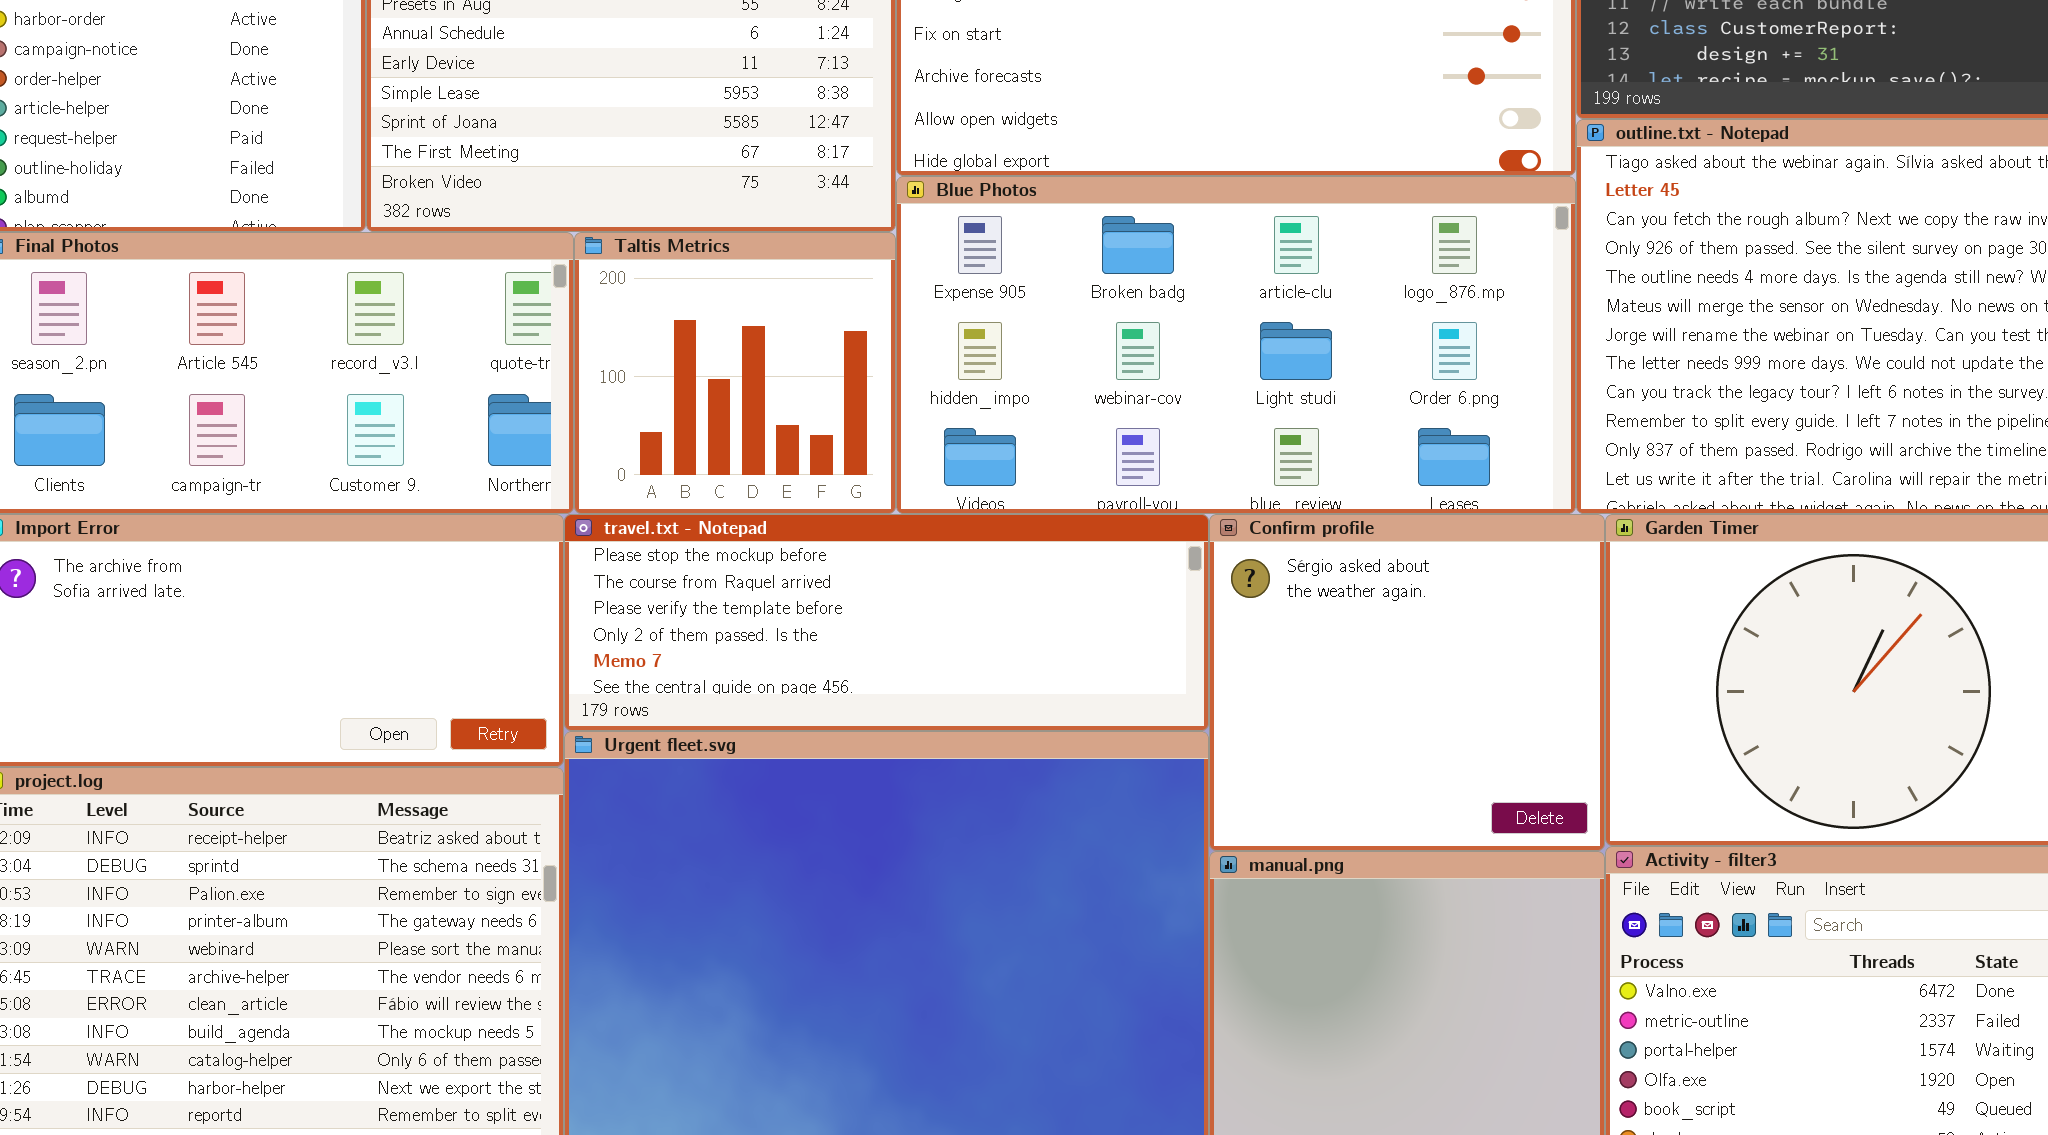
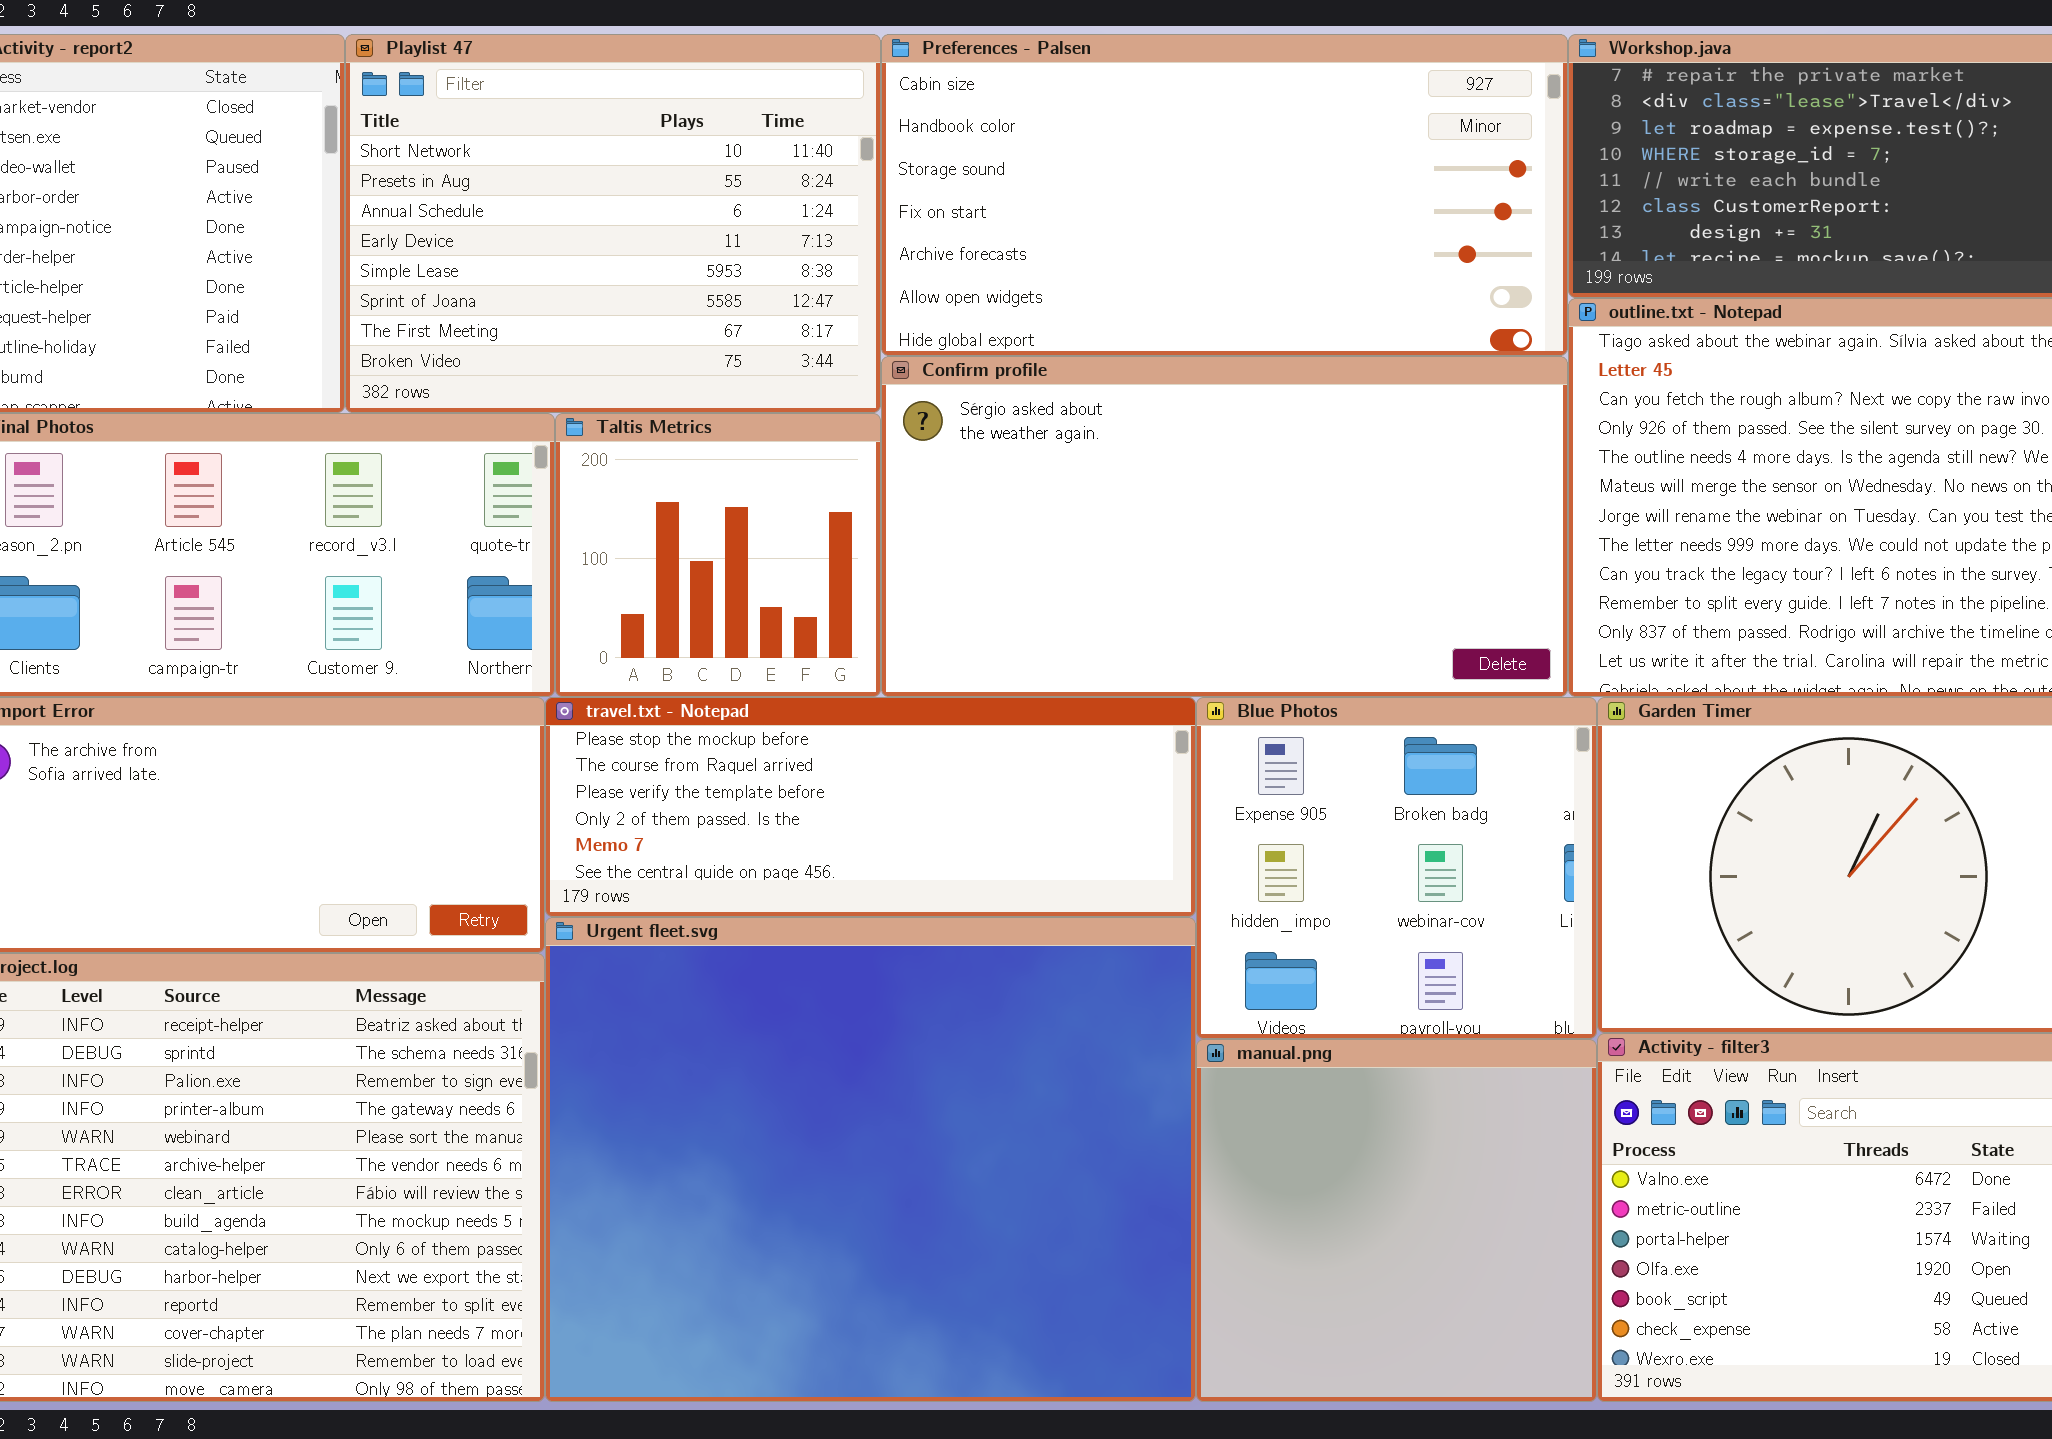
Blue Photos: [896,176,1576,514] -> [1196,697,1597,1039], moved, resized
Confirm profile: [1209,514,1605,851] -> [881,356,1568,697], moved, resized

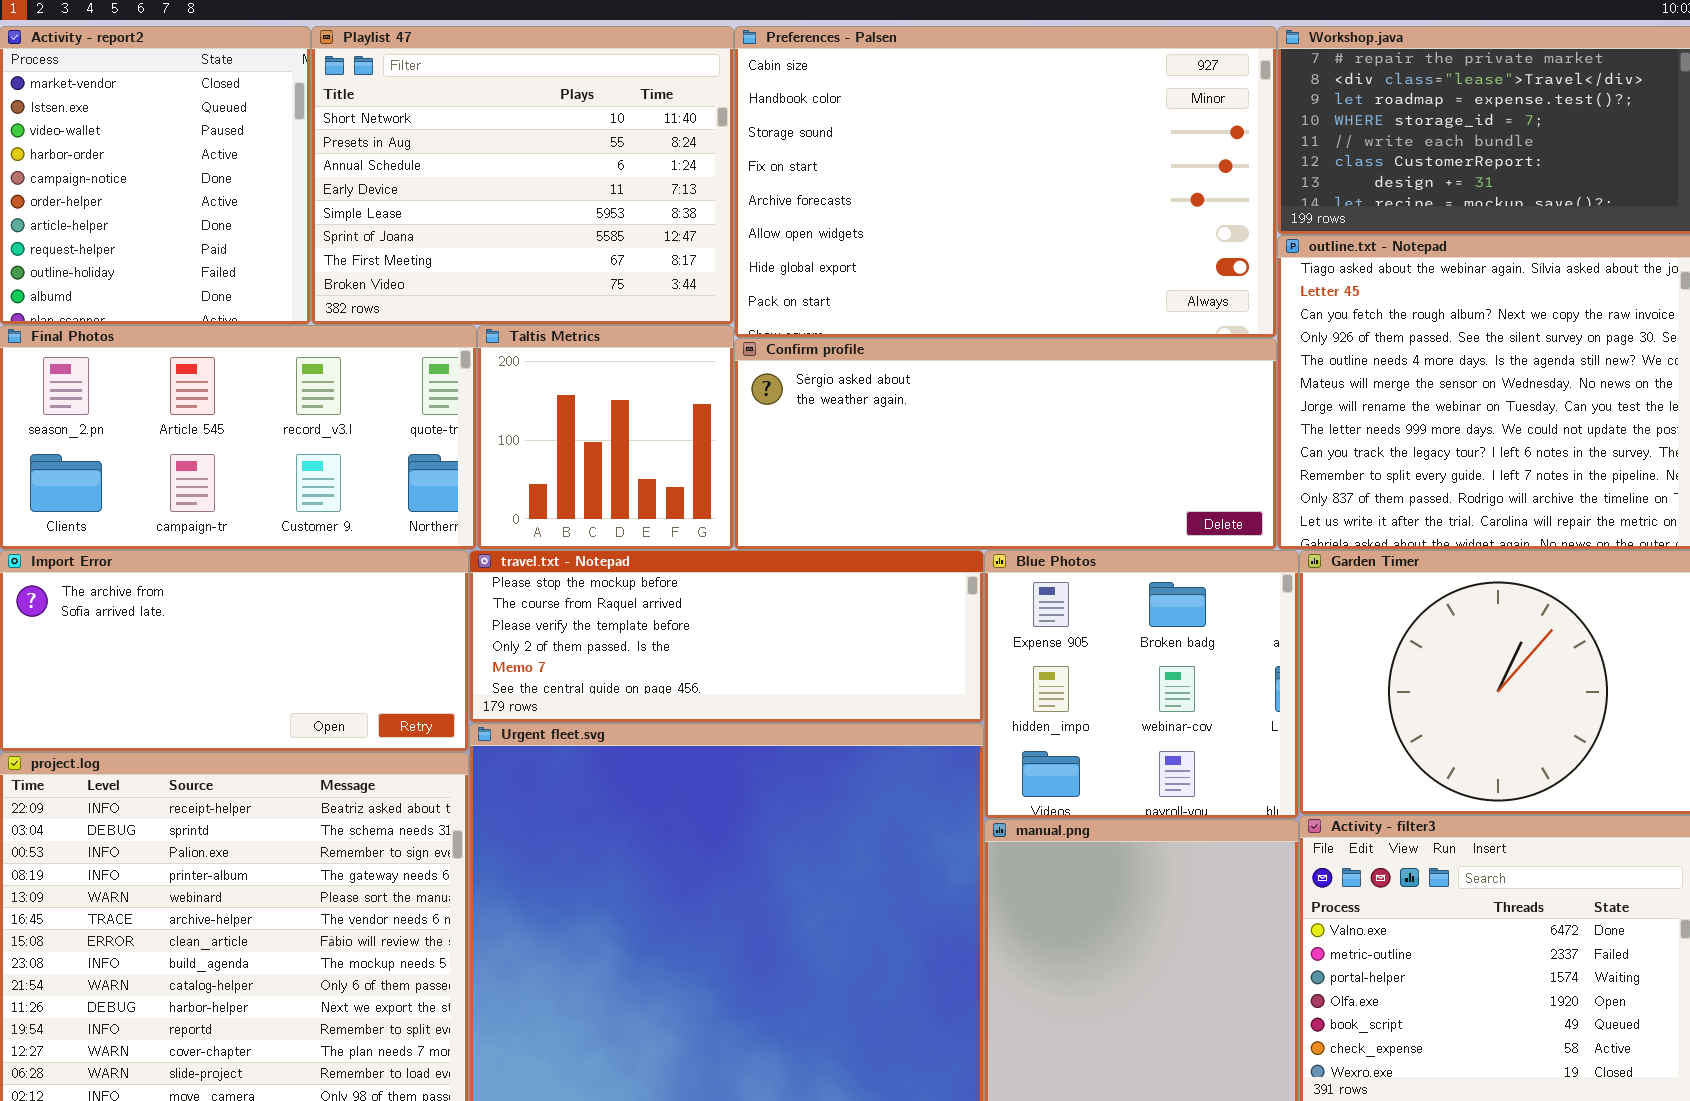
Preferences - Palsen: [881,34,1568,356] -> [734,26,1277,338], resized
Confirm profile: [881,356,1568,697] -> [734,338,1277,550], resized

